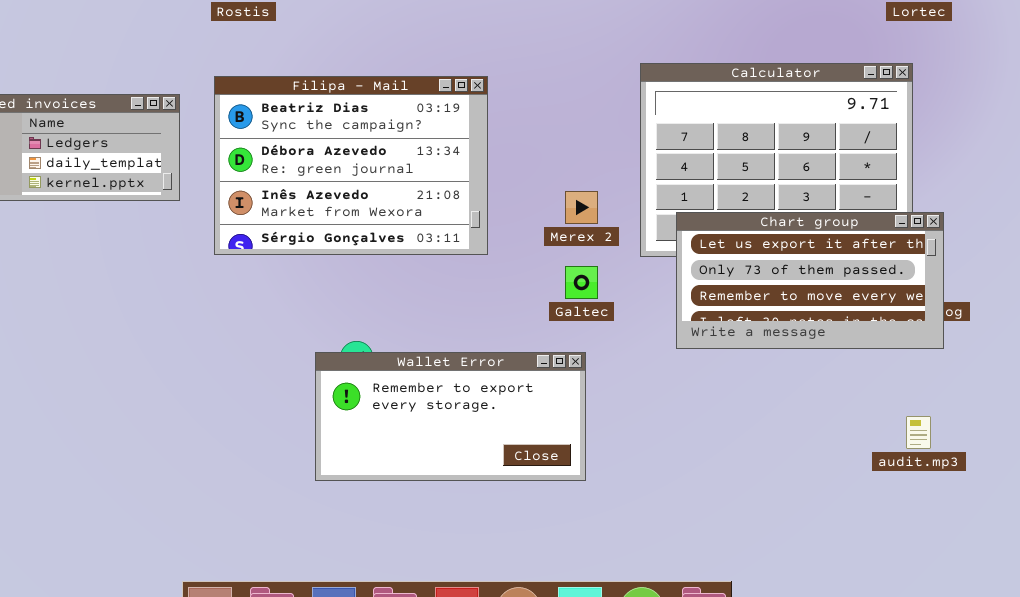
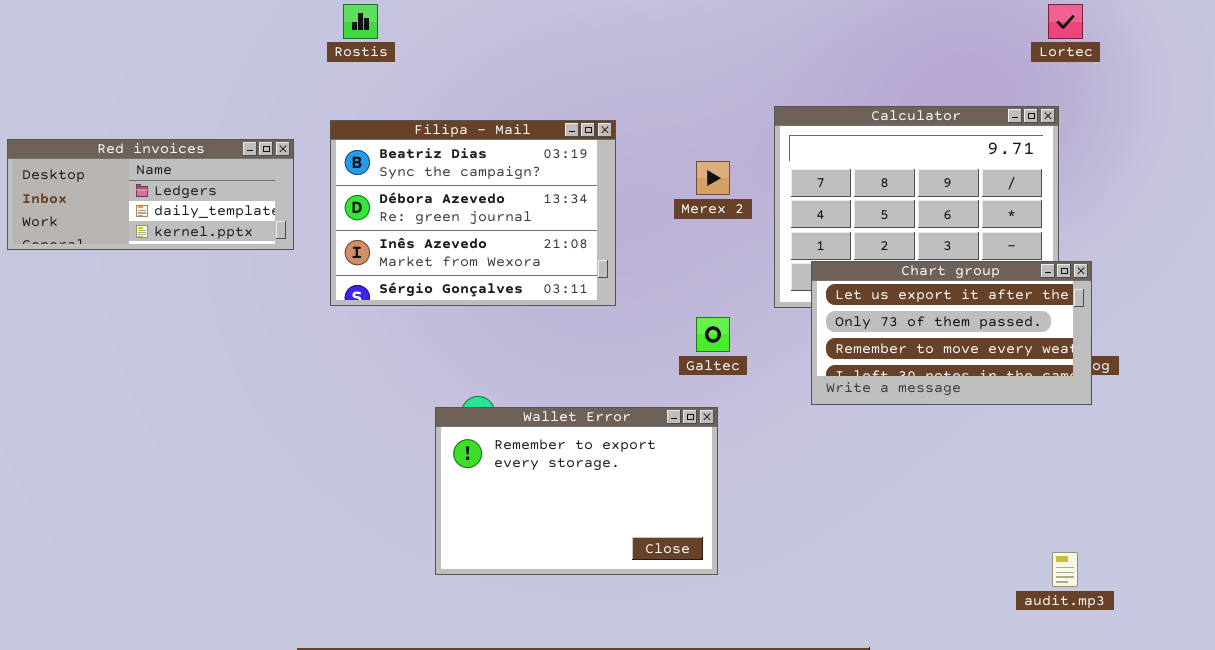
Merex 2: [565,191,598,224] -> [696,161,730,195], moved
Wallet Error: [315,352,586,481] -> [435,407,718,575], resized
audit.mp3: [906,416,931,449] -> [1052,552,1078,587], moved

